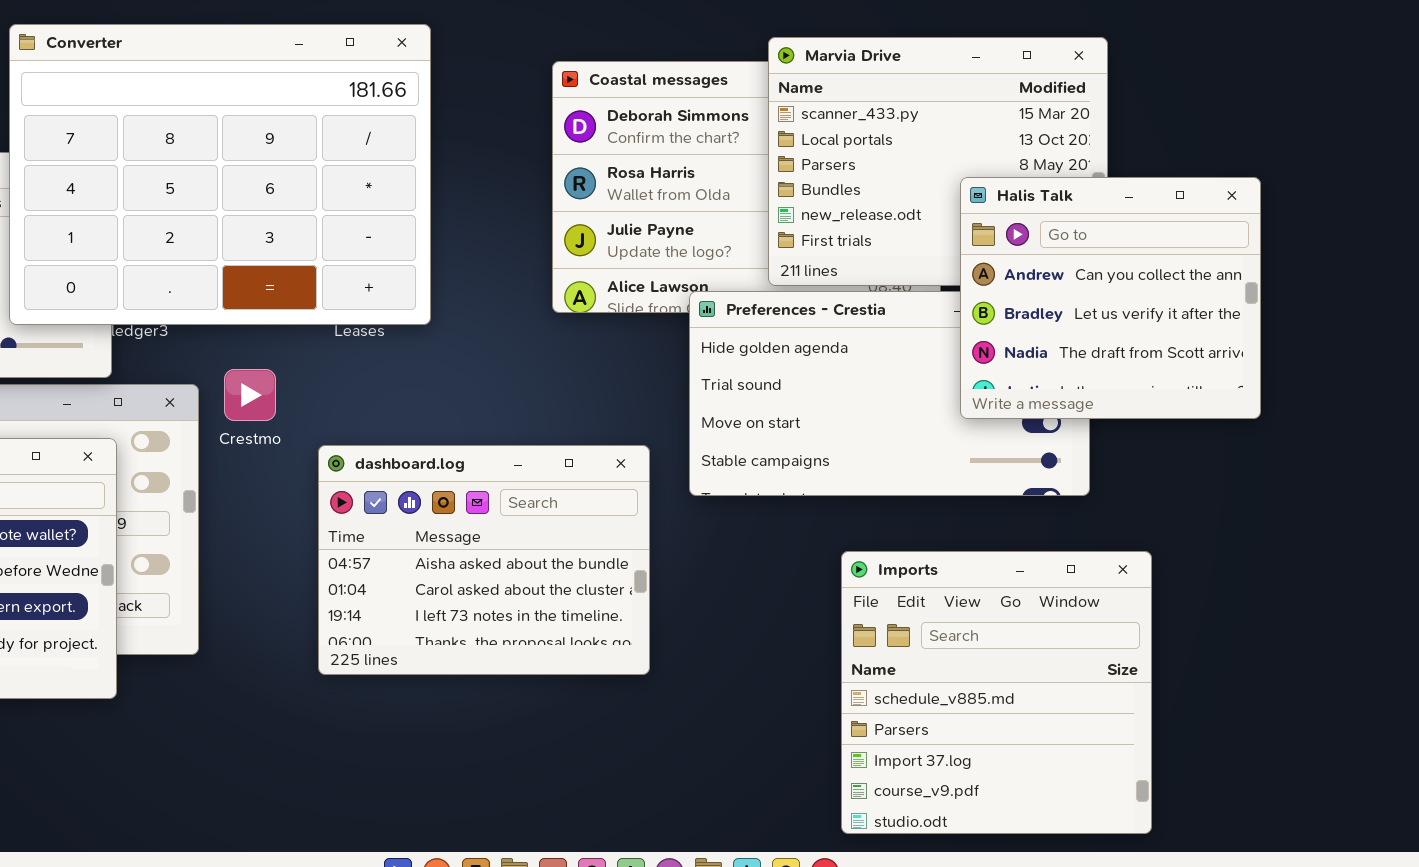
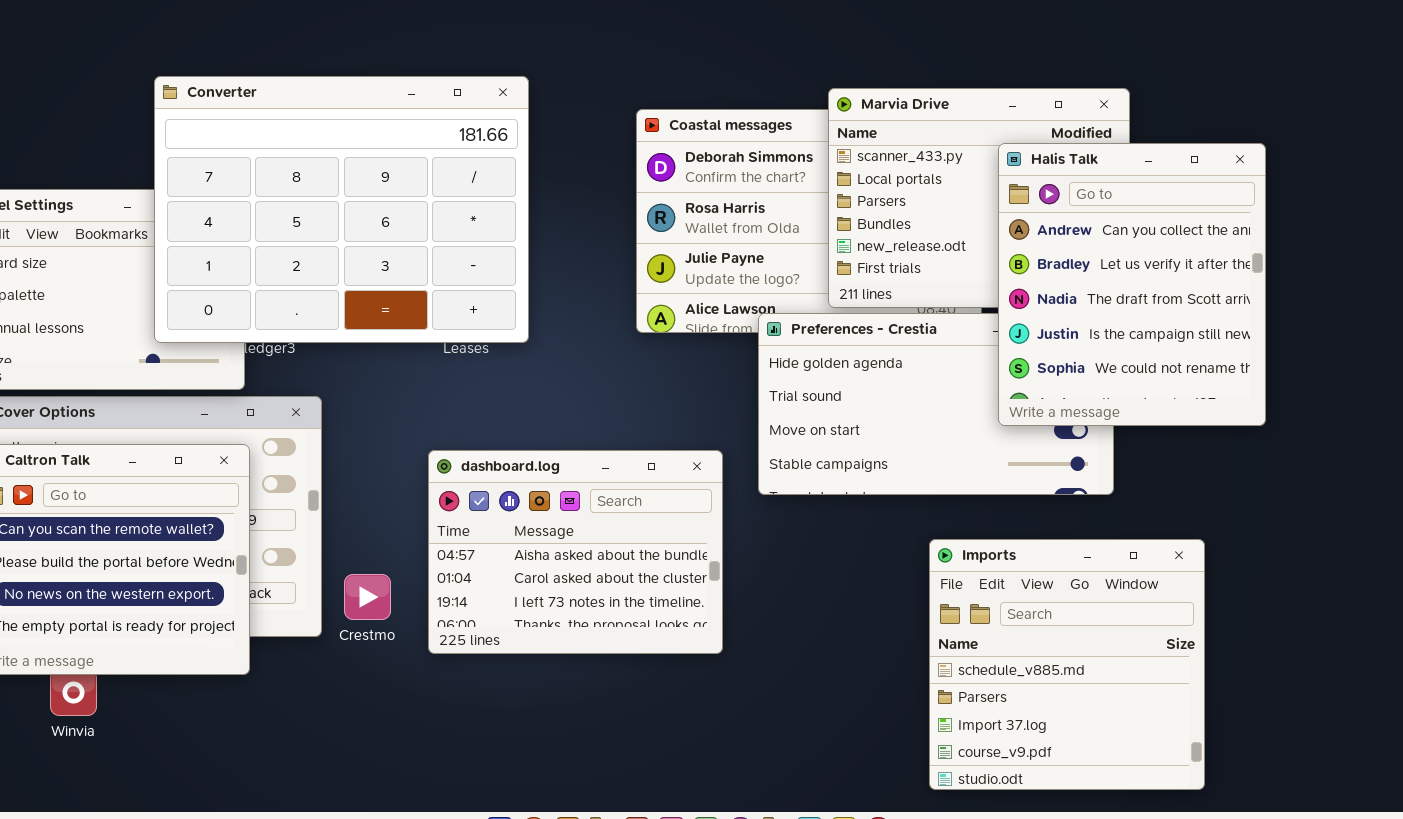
Halis Talk: [960,177,1261,419] -> [998,143,1266,426], resized
Crestmo: [224,369,276,421] -> [344,574,391,620], moved
Imports: [841,551,1152,834] -> [929,539,1205,790], moved

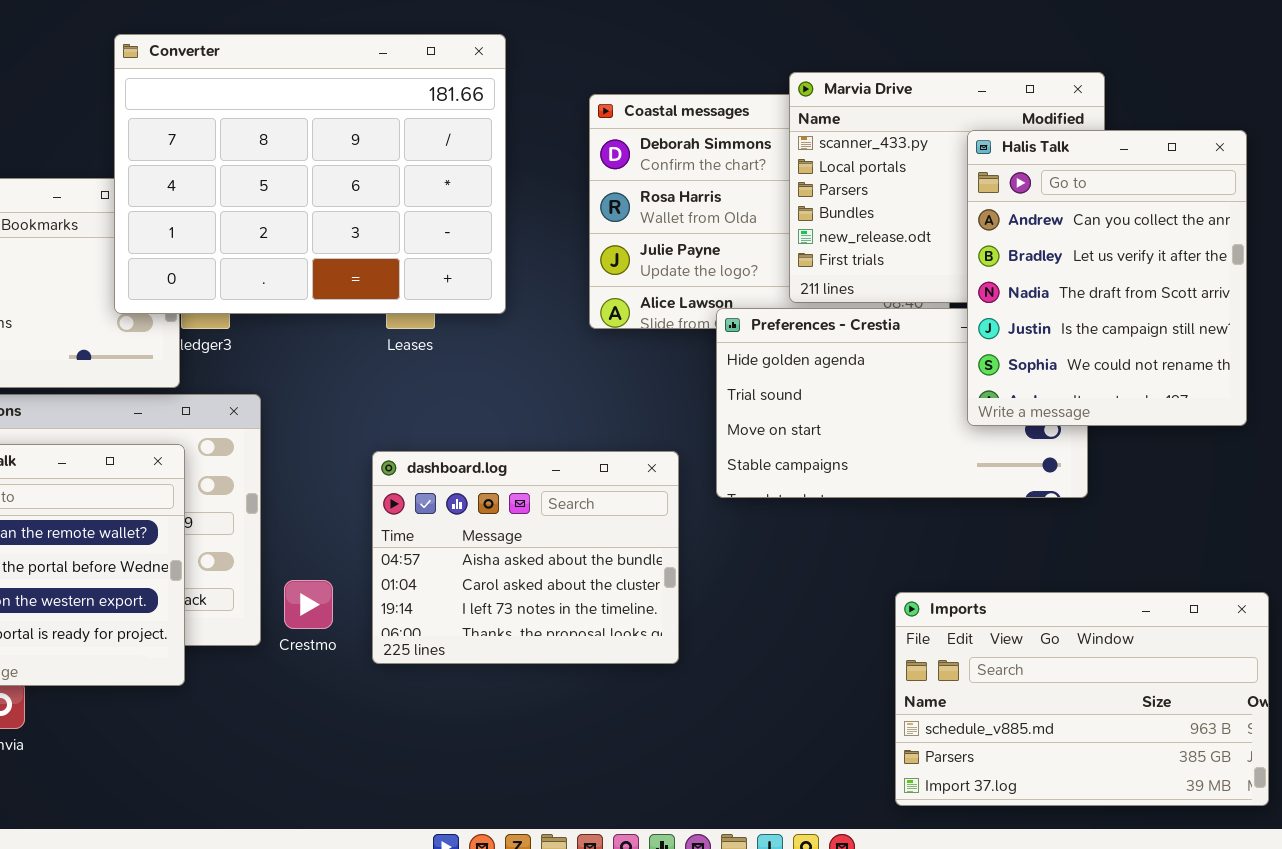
Converter: [154,76,529,343] -> [114,34,506,314], moved
Imports: [929,539,1205,790] -> [895,592,1269,806], resized

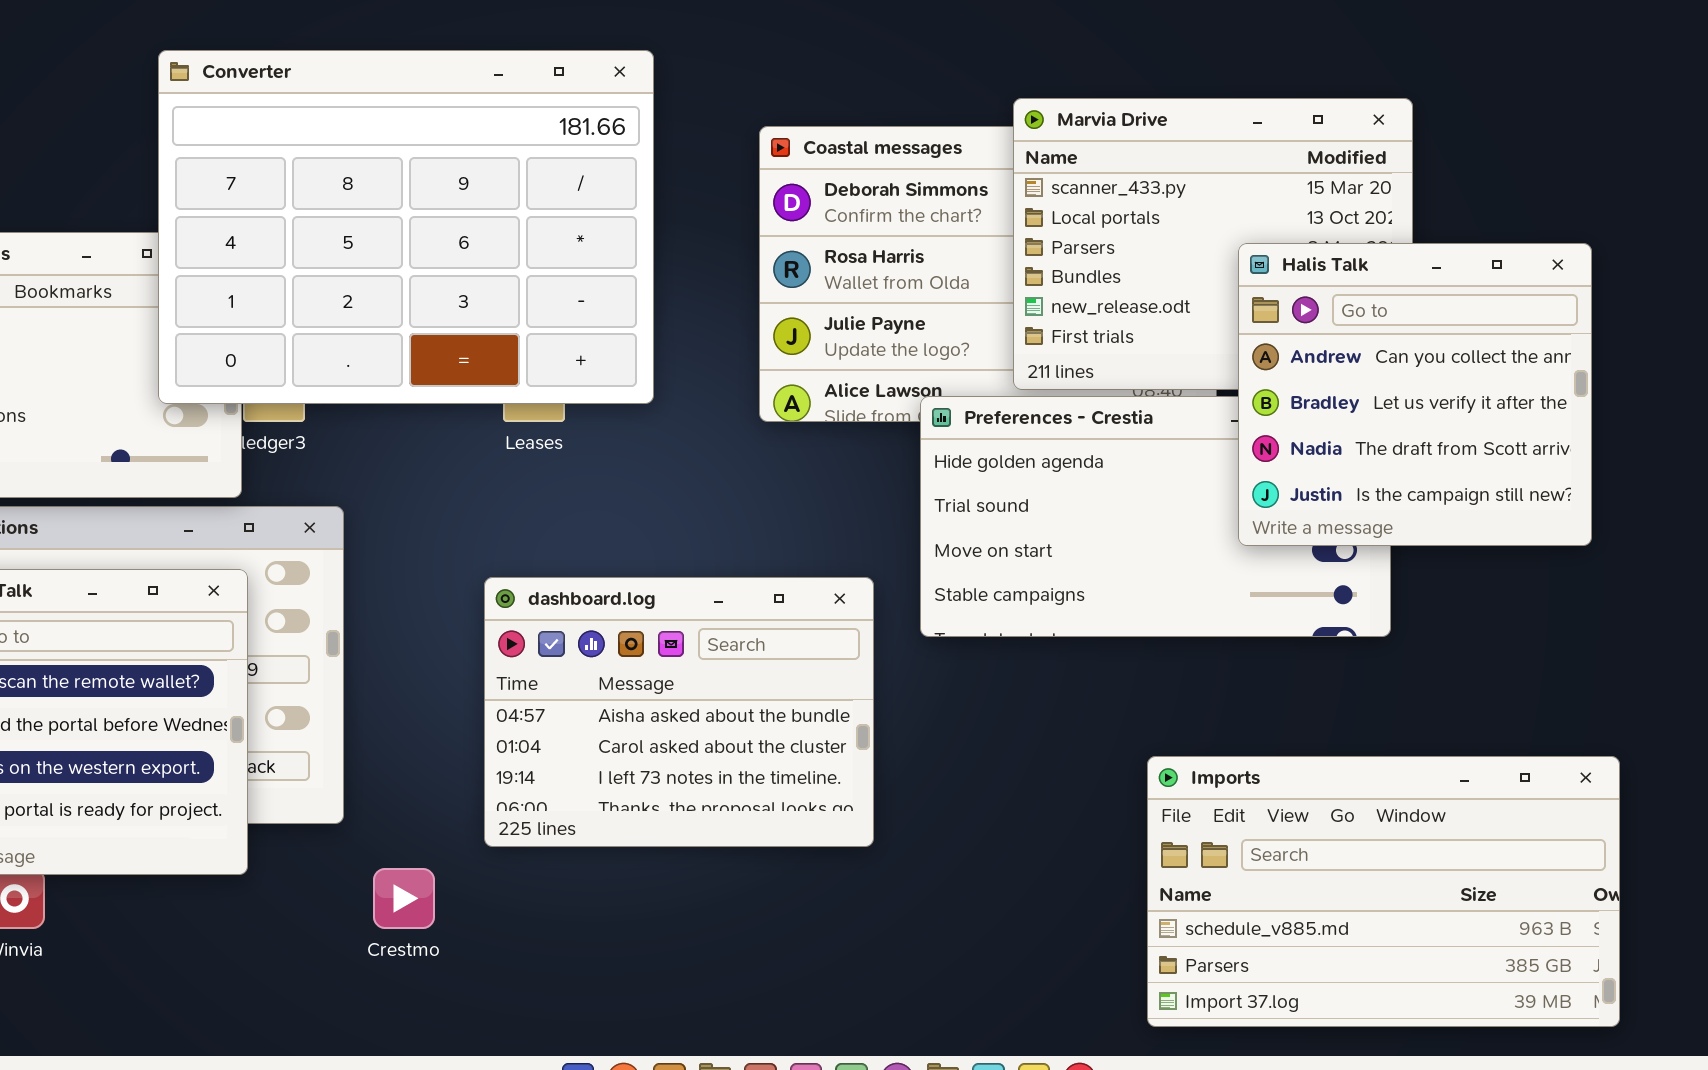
Halis Talk: [967,130,1247,426] -> [1238,243,1592,546], resized
Crestmo: [284,580,333,629] -> [373,868,435,929], moved

